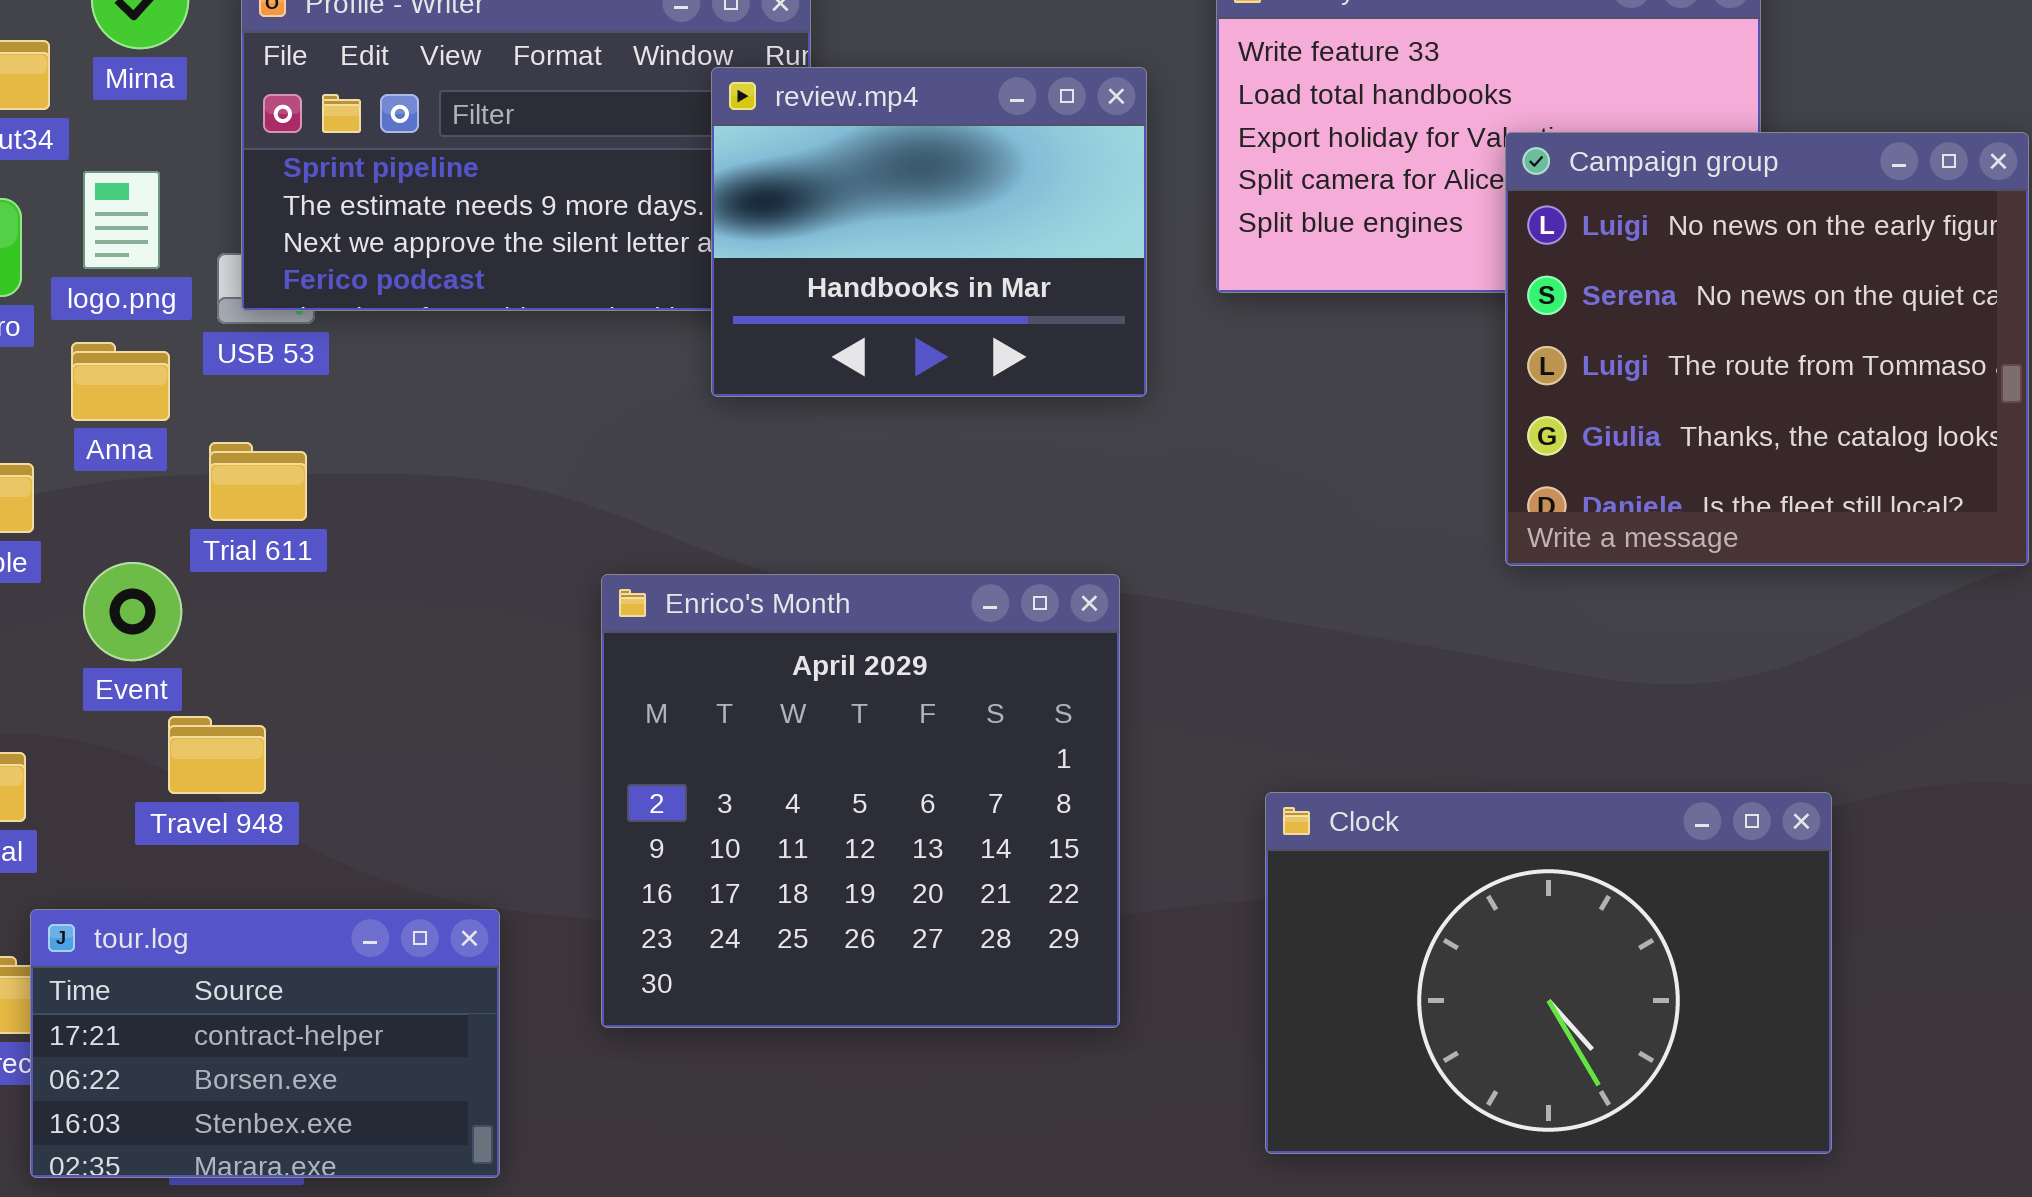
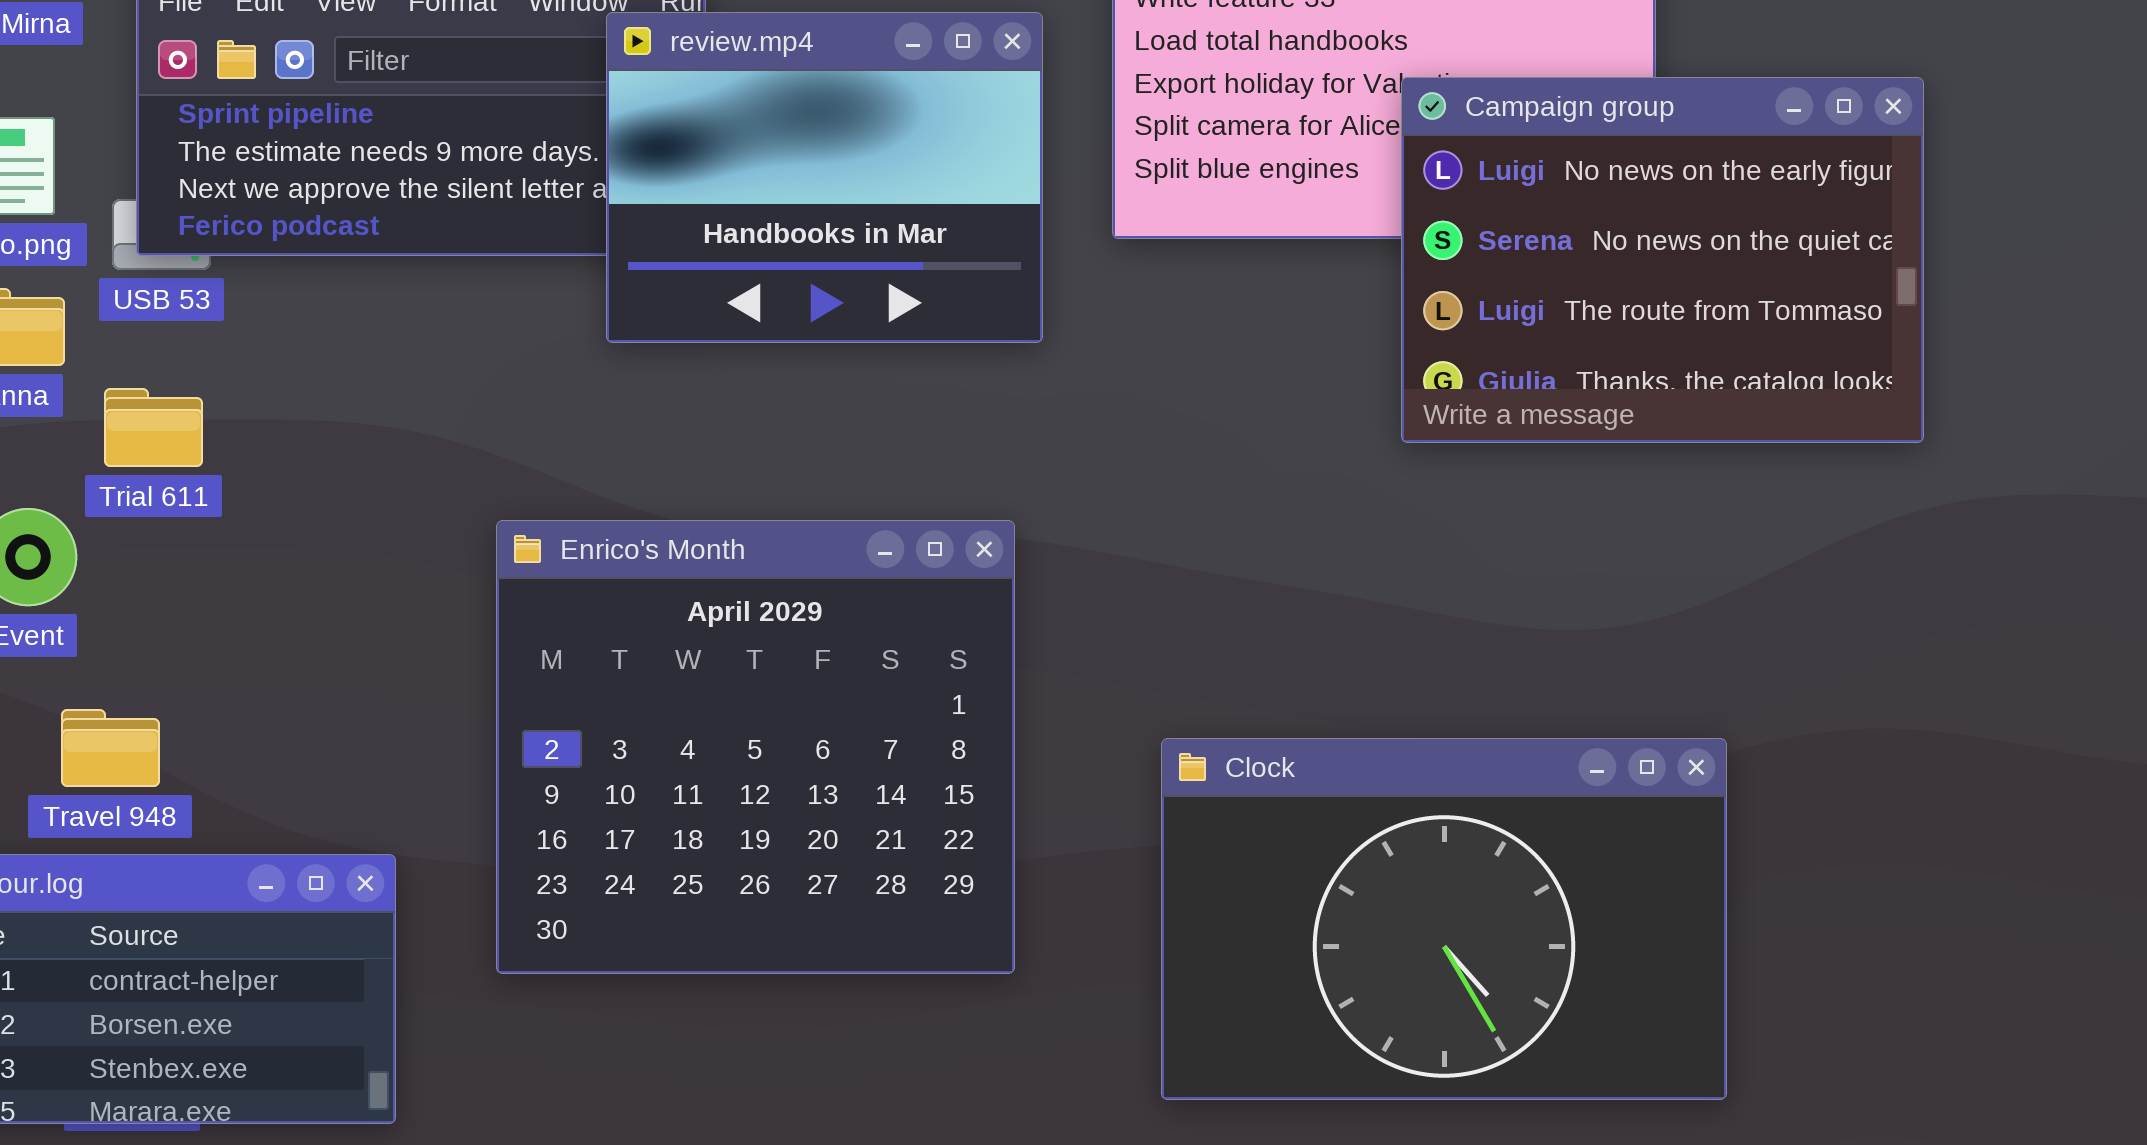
Campaign group: [1505,132,2029,566] -> [1401,77,1924,443], resized
Travel 948: [168,716,266,794] -> [61,709,160,787], moved

